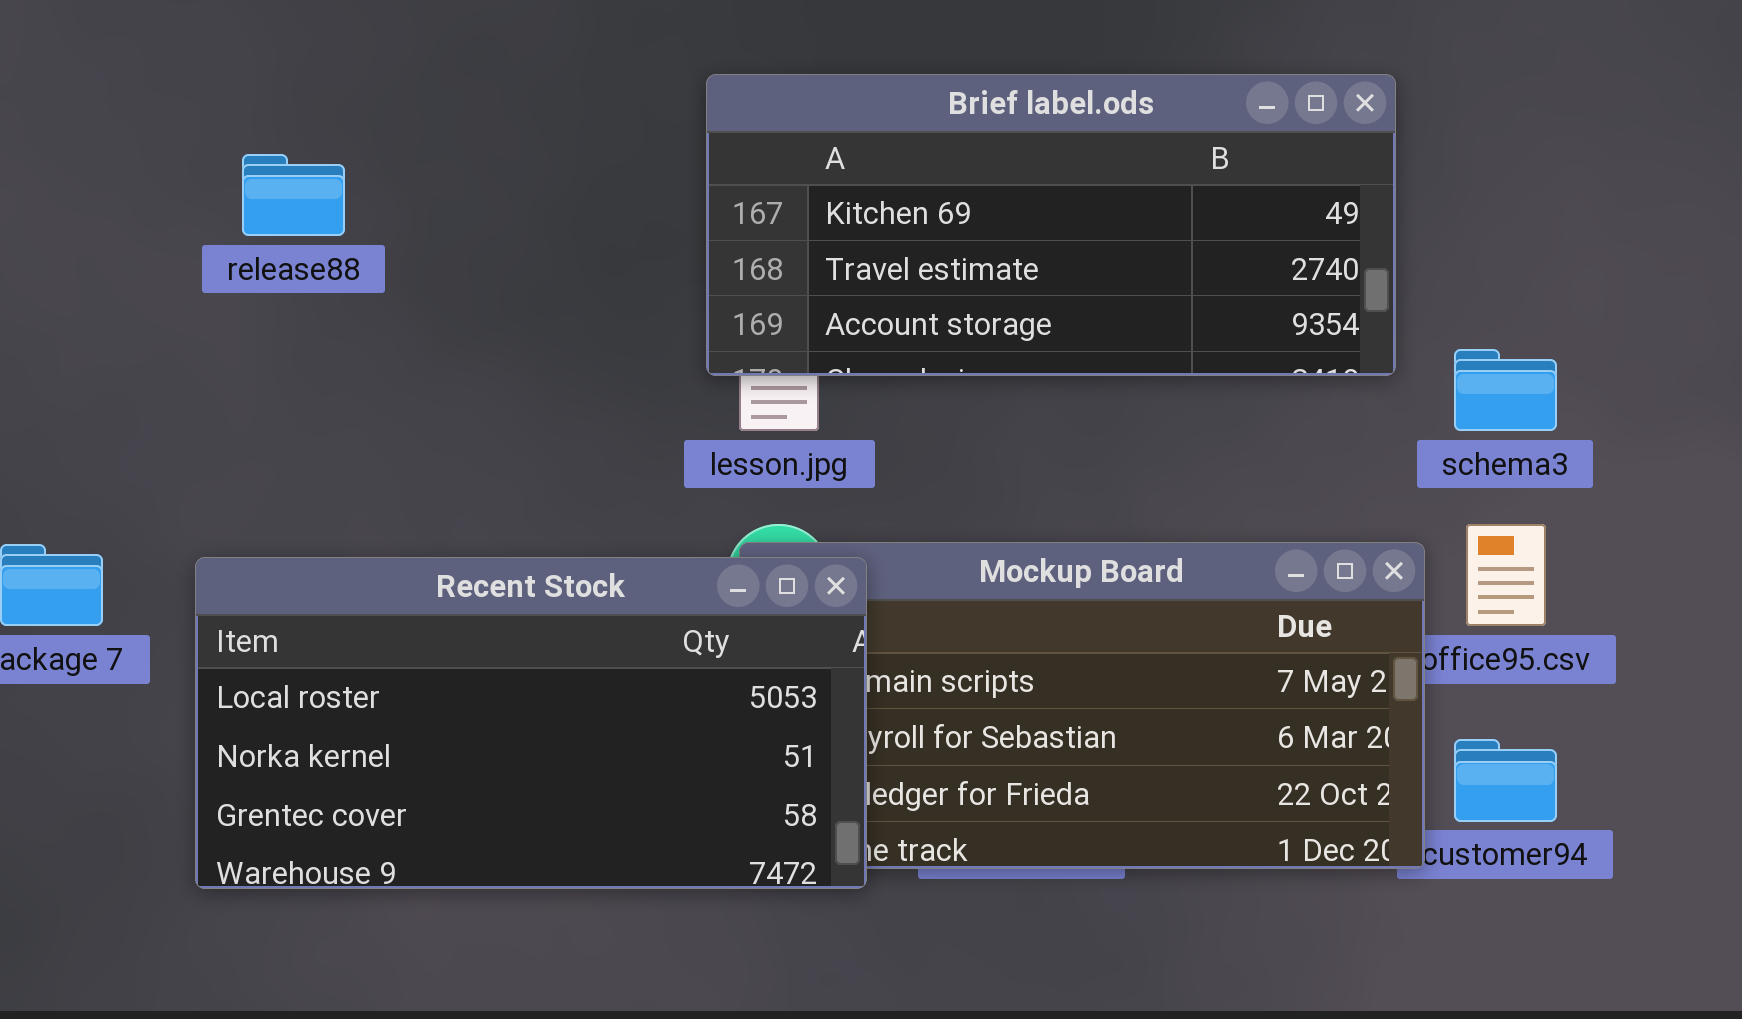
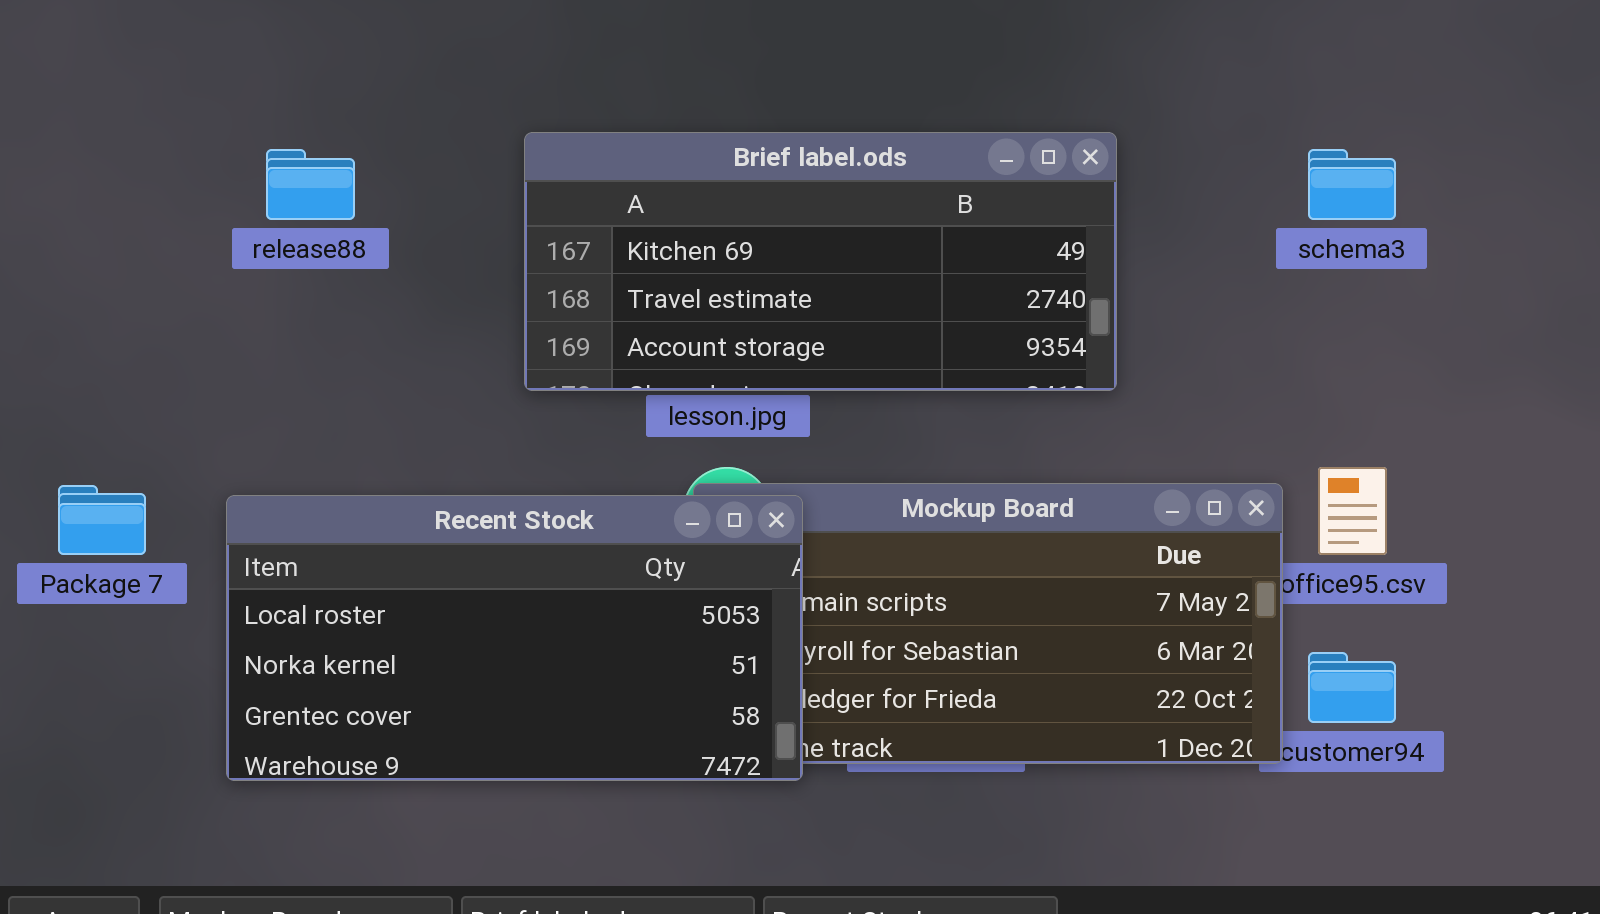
Brief label.ods: [706,74,1396,376] -> [524,132,1117,391], moved
schema3: [1454,349,1557,431] -> [1308,149,1396,220], moved

